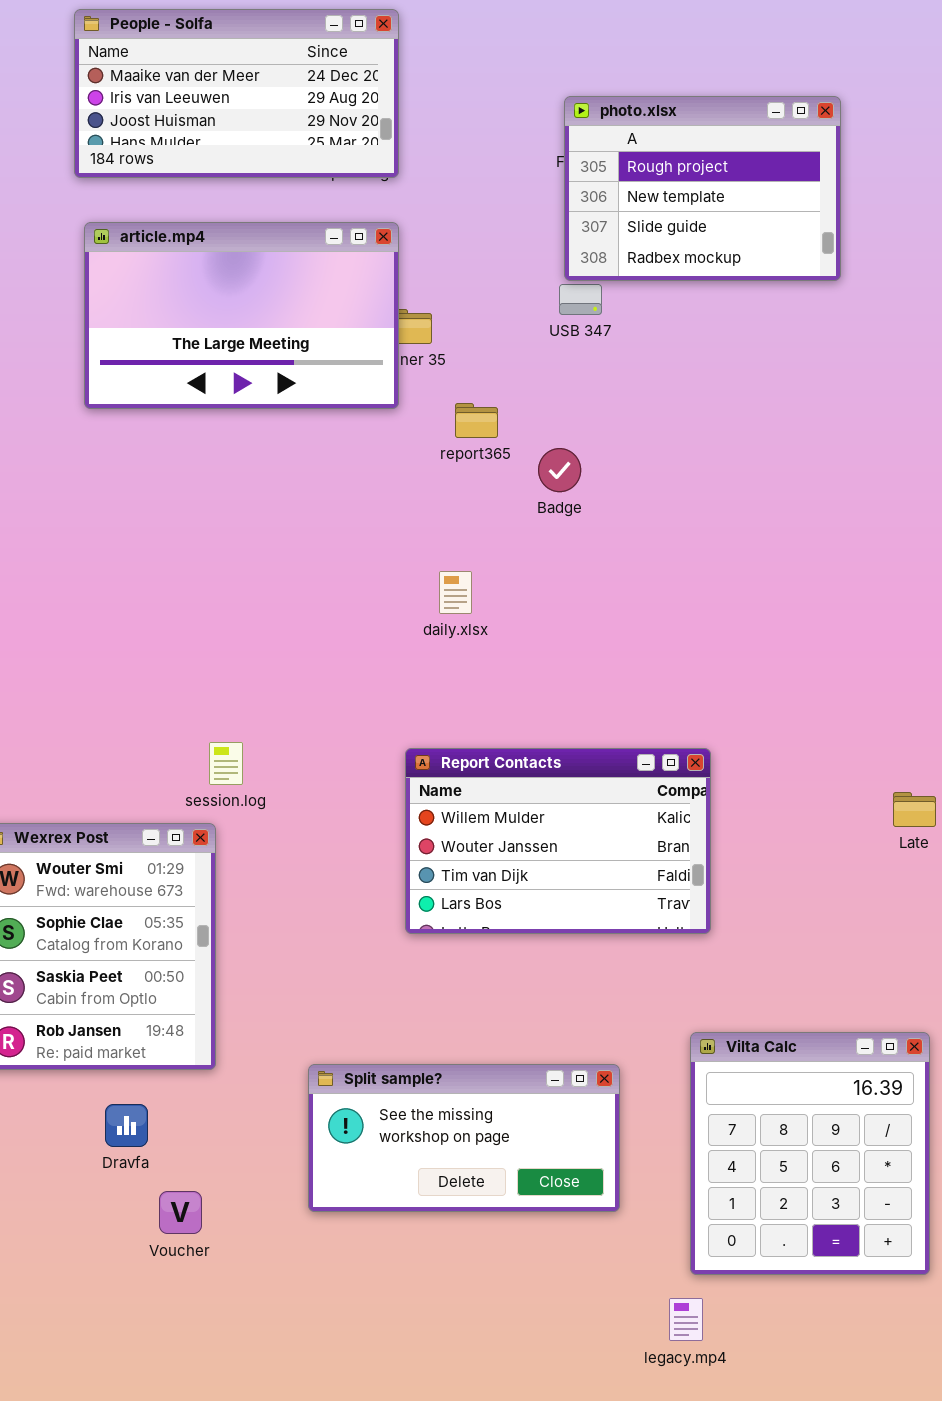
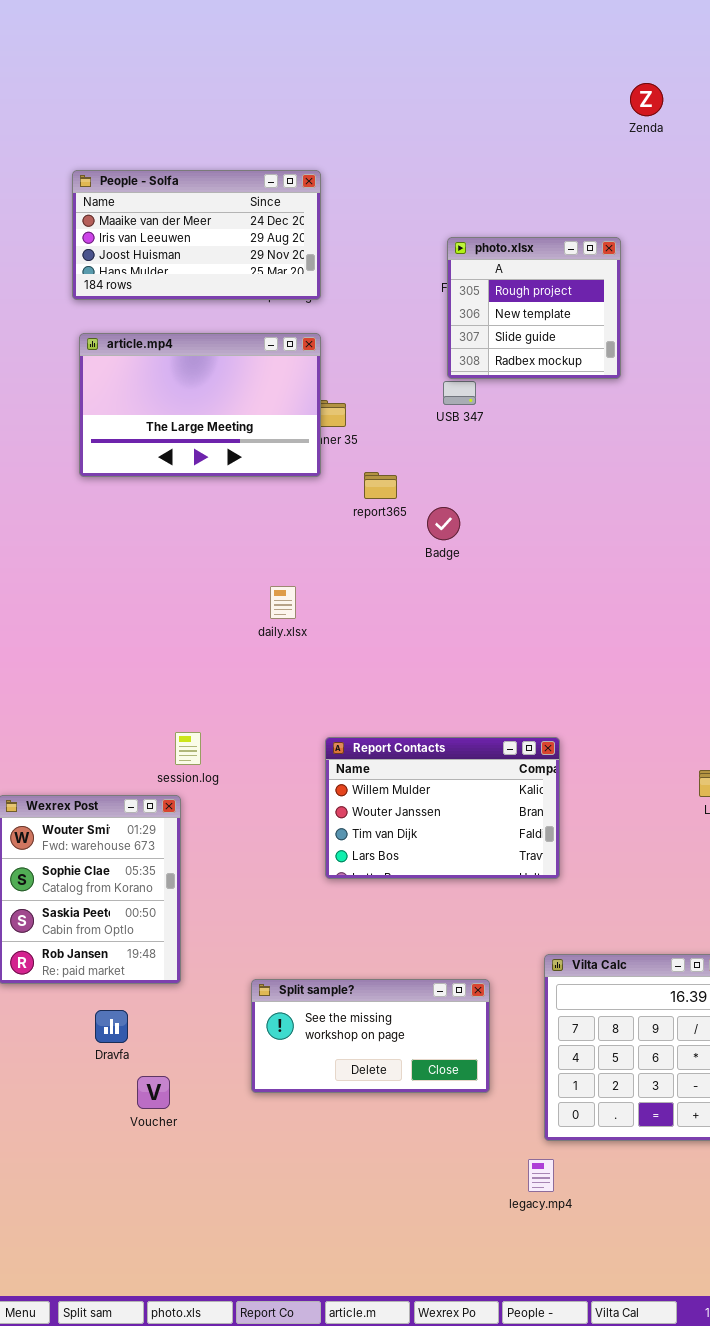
photo.xlsx: [564,96,841,281] -> [447,237,621,379], resized
daily.xlsx: [439,571,472,614] -> [270,586,296,619], moved

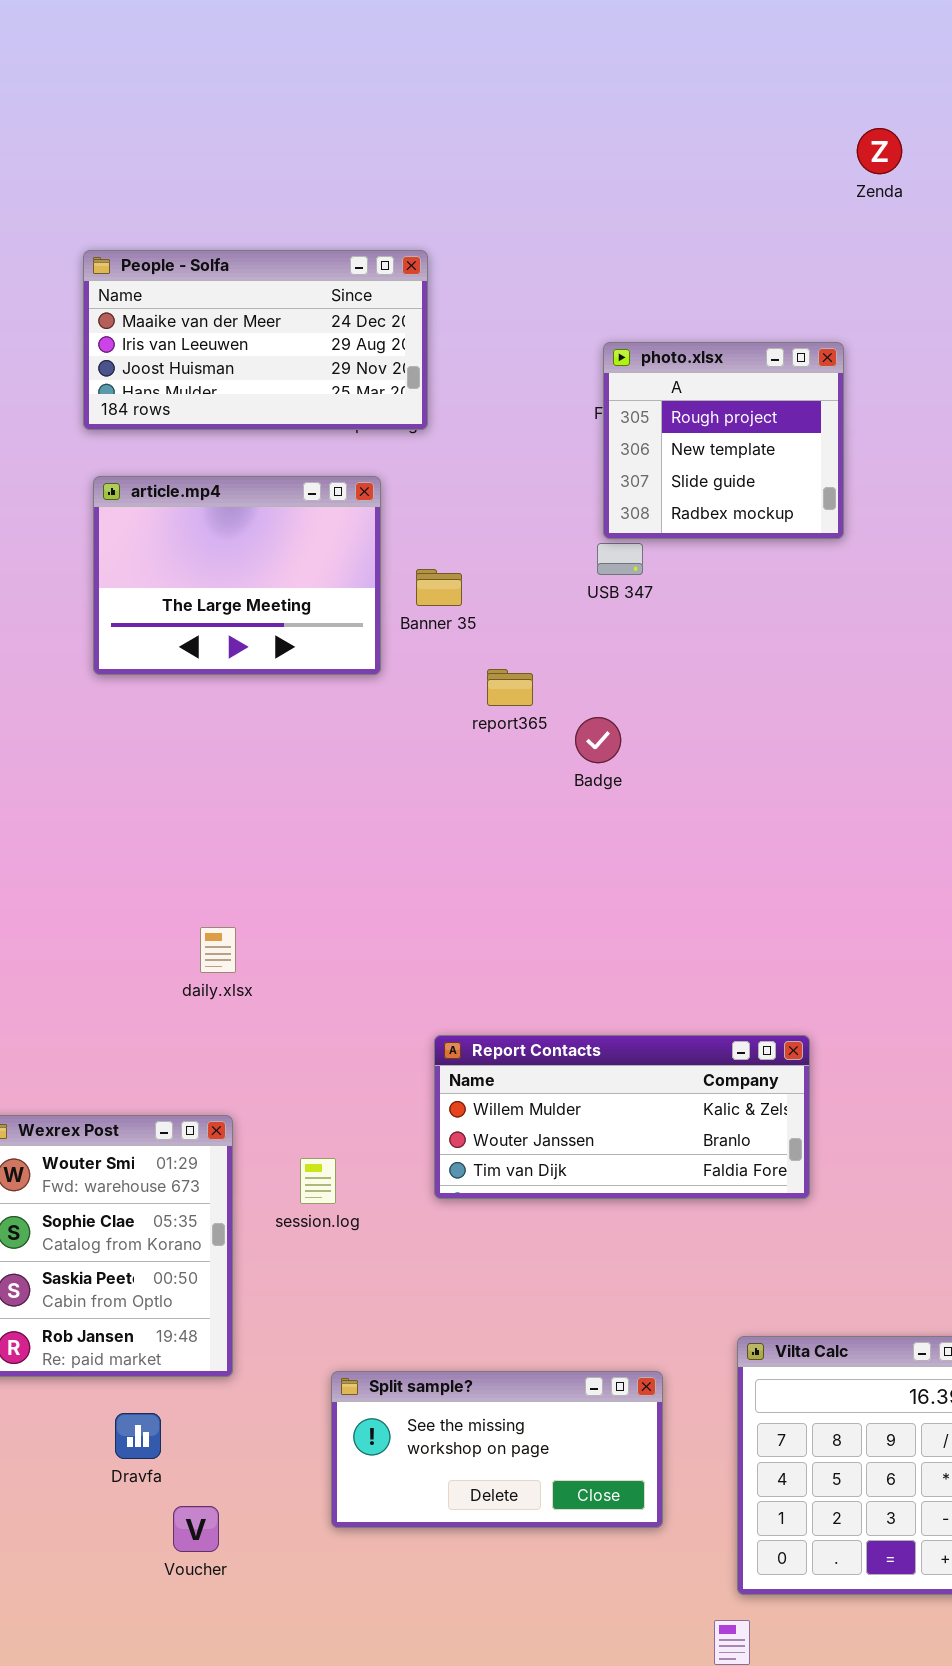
article.mp4: [79,333,321,477] -> [93,476,381,675], resized
daily.xlsx: [270,586,296,619] -> [200,927,236,973], moved
session.log: [175,732,201,765] -> [300,1158,336,1204], moved
Report Contacts: [325,737,560,879] -> [434,1035,810,1199], resized

